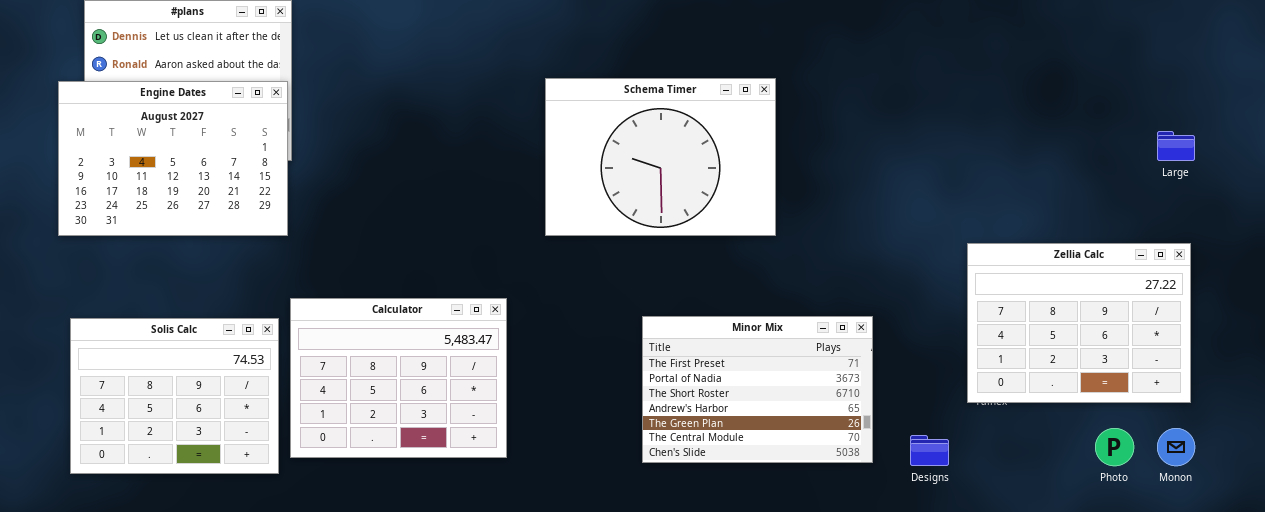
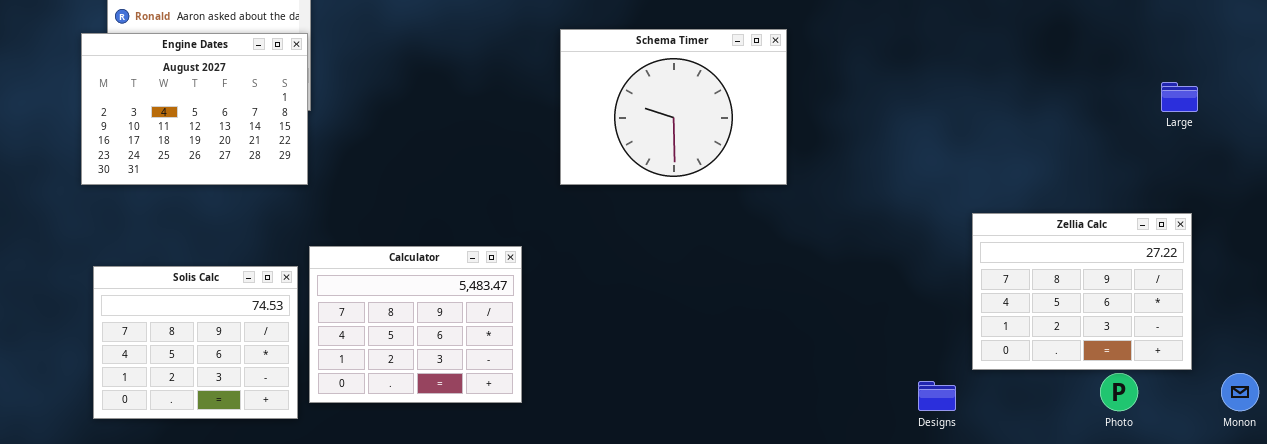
Zellia Calc: [967,243,1191,403] -> [972,213,1192,370], moved
Minor Mix: [642,316,873,463] -> none, closed
Monon: [1157,428,1195,466] -> [1221,373,1259,411], moved

